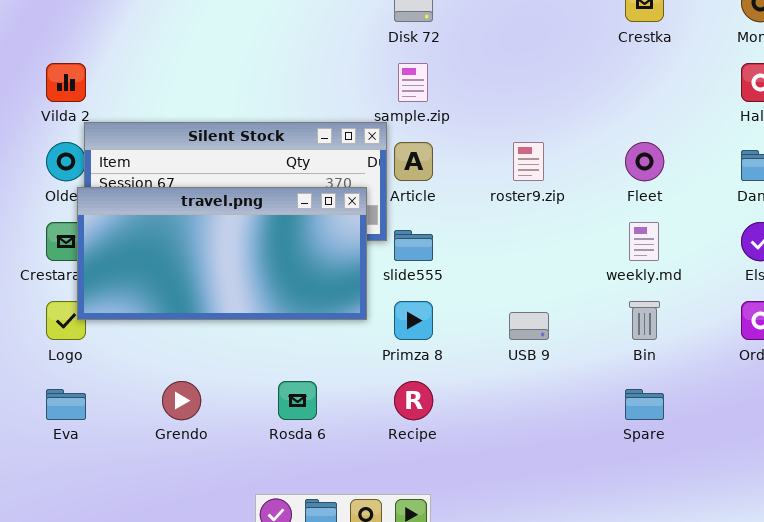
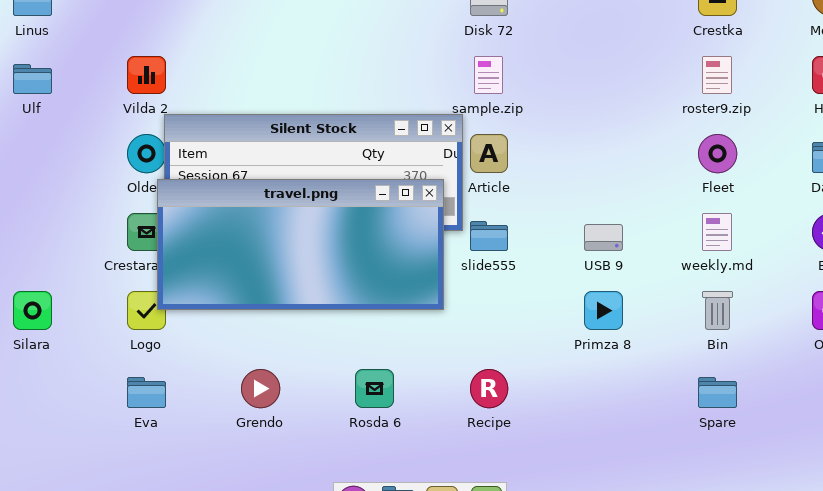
roster9.zip: [513,142,544,181] -> [702,56,732,94], moved
Primza 8: [394,301,433,340] -> [584,291,623,330], moved
USB 9: [509,312,549,340] -> [584,224,623,251], moved

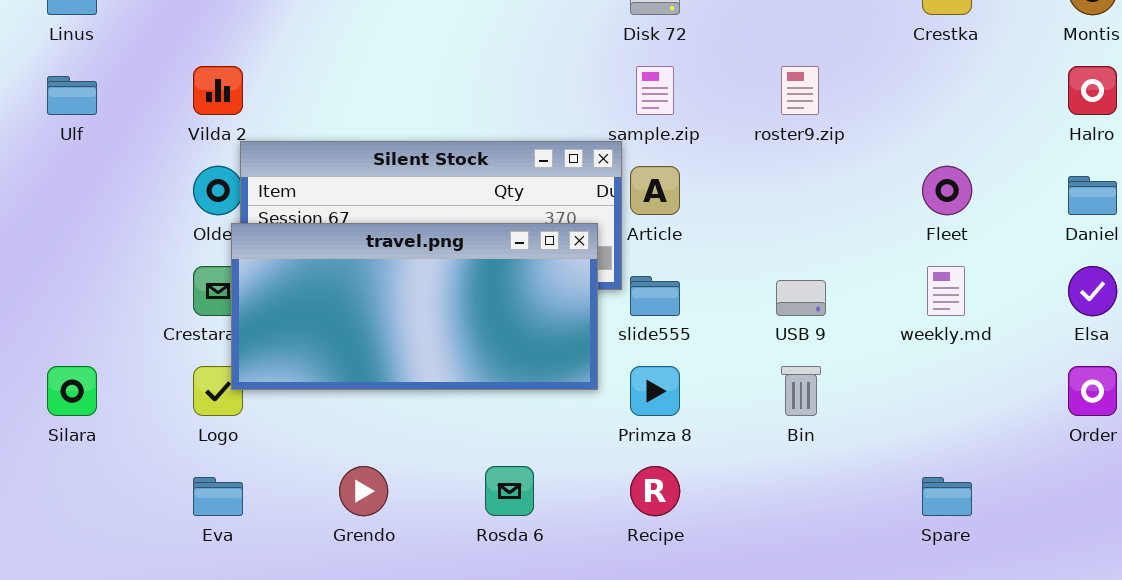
roster9.zip: [702,56,732,94] -> [781,66,819,115], moved
Primza 8: [584,291,623,330] -> [630,366,680,416], moved
Bin: [702,291,733,330] -> [781,366,821,416], moved

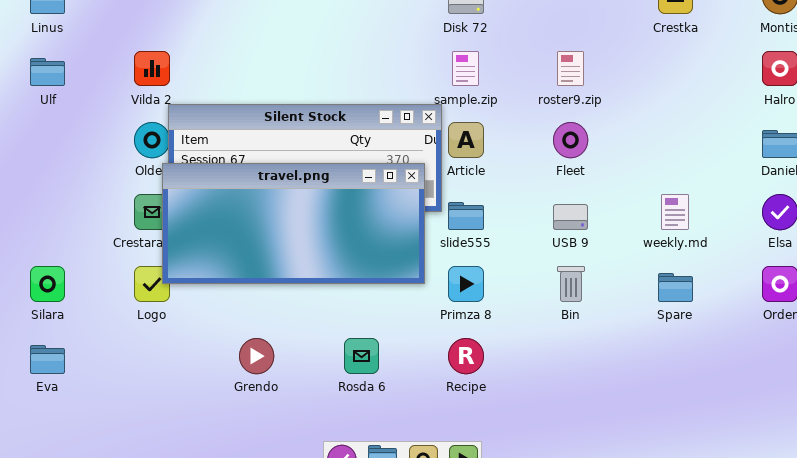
Fleet: [922,166,972,215] -> [553,122,588,158], moved
Eva: [193,477,243,516] -> [30,345,65,374], moved
Spare: [922,477,972,516] -> [658,273,693,302], moved

